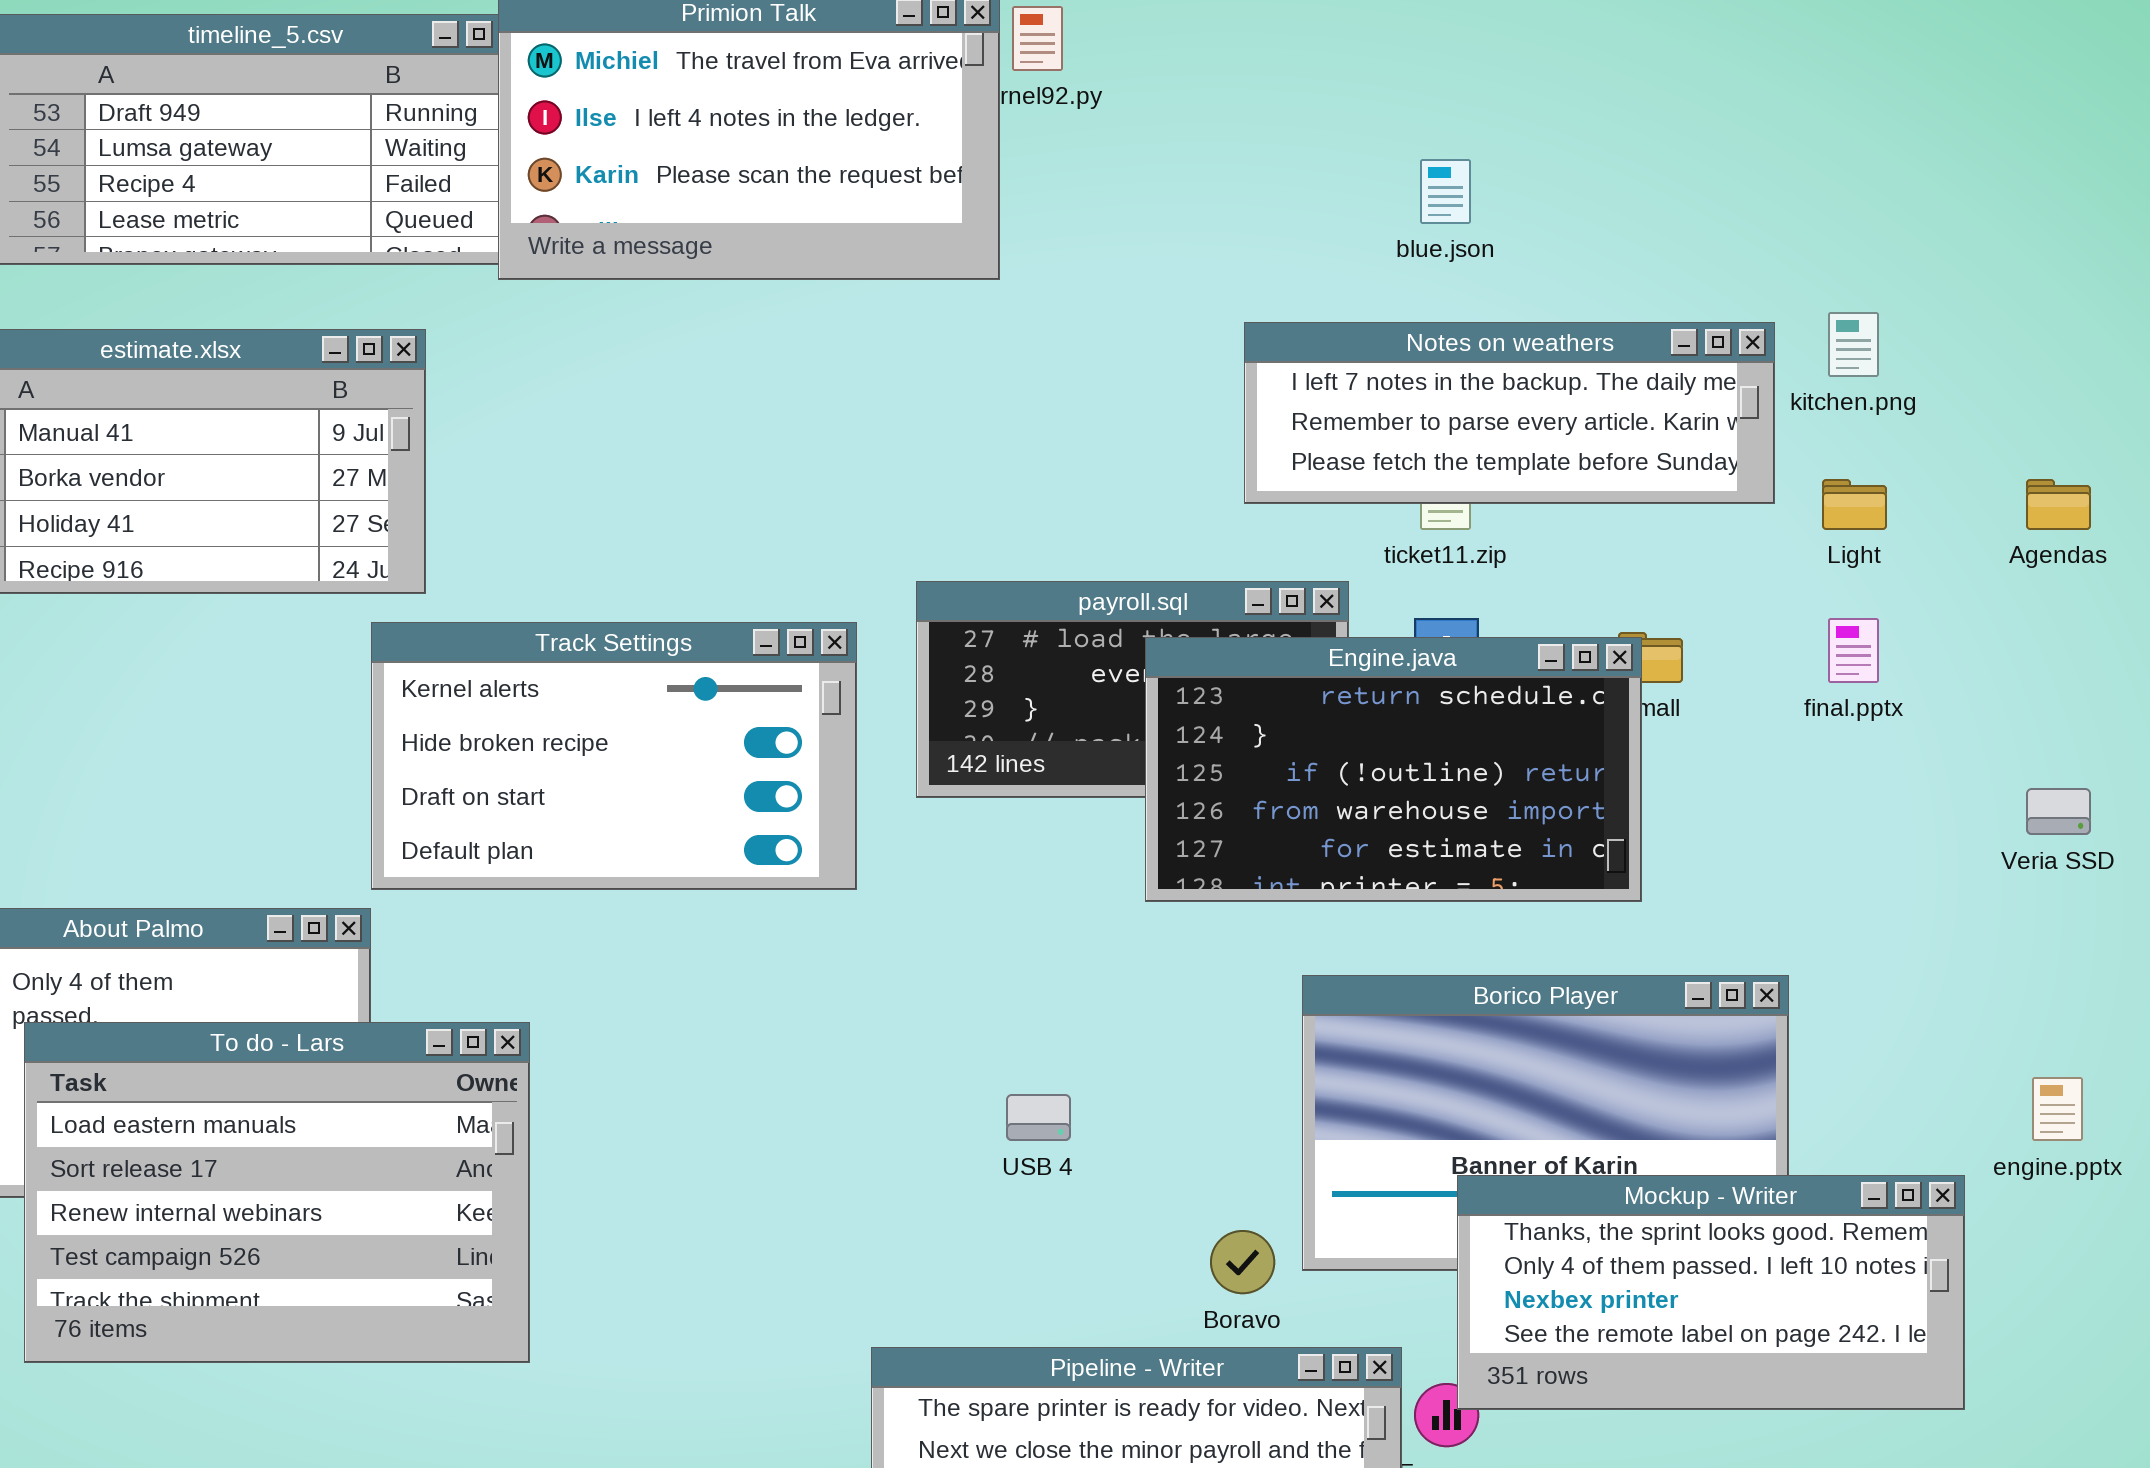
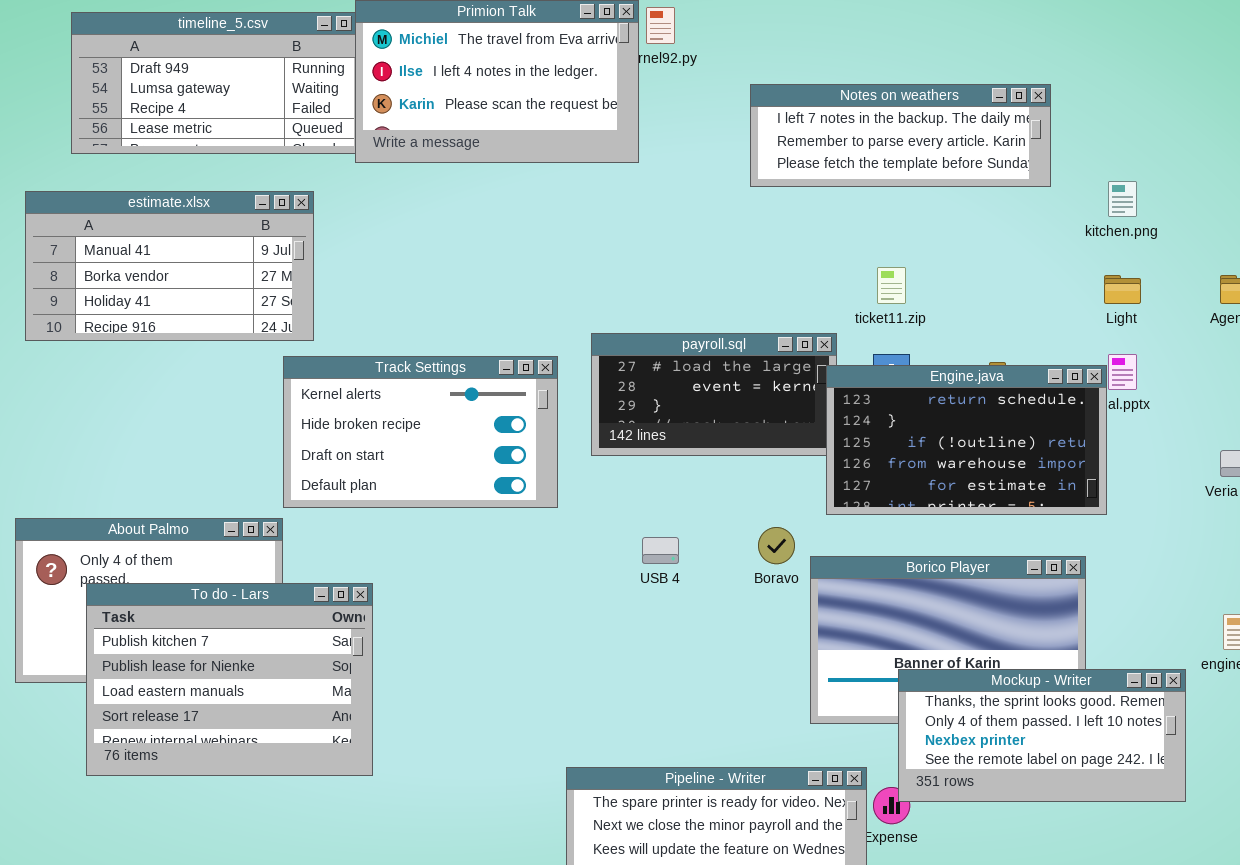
Notes on weathers: [1244,322,1775,504] -> [750,84,1051,187], moved
Engine.java: [1145,637,1642,902] -> [826,365,1107,515], moved
To do - Lars: [24,1022,530,1363] -> [86,583,373,776], scrolled up 2 rows
USB 4: [1006,1094,1071,1141] -> [642,537,679,564], moved
Boravo: [1210,1230,1275,1294] -> [758,527,795,564], moved

